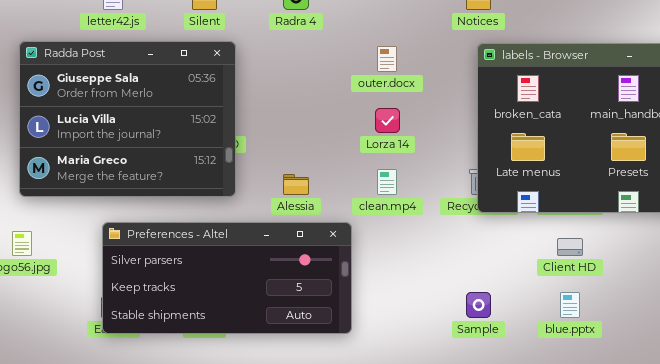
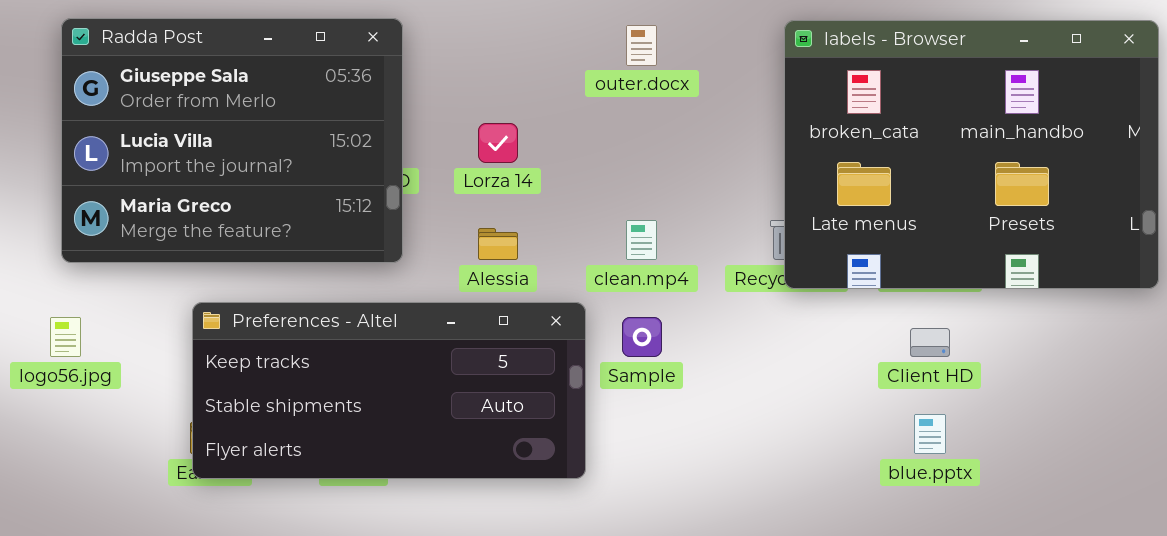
Lorza 14: [375,108,400,133] -> [478,123,518,163], moved
Preferences - Altel: [102,222,352,334] -> [192,302,586,479], scrolled down 1 row
Sample: [466,292,491,318] -> [622,317,662,357], moved

